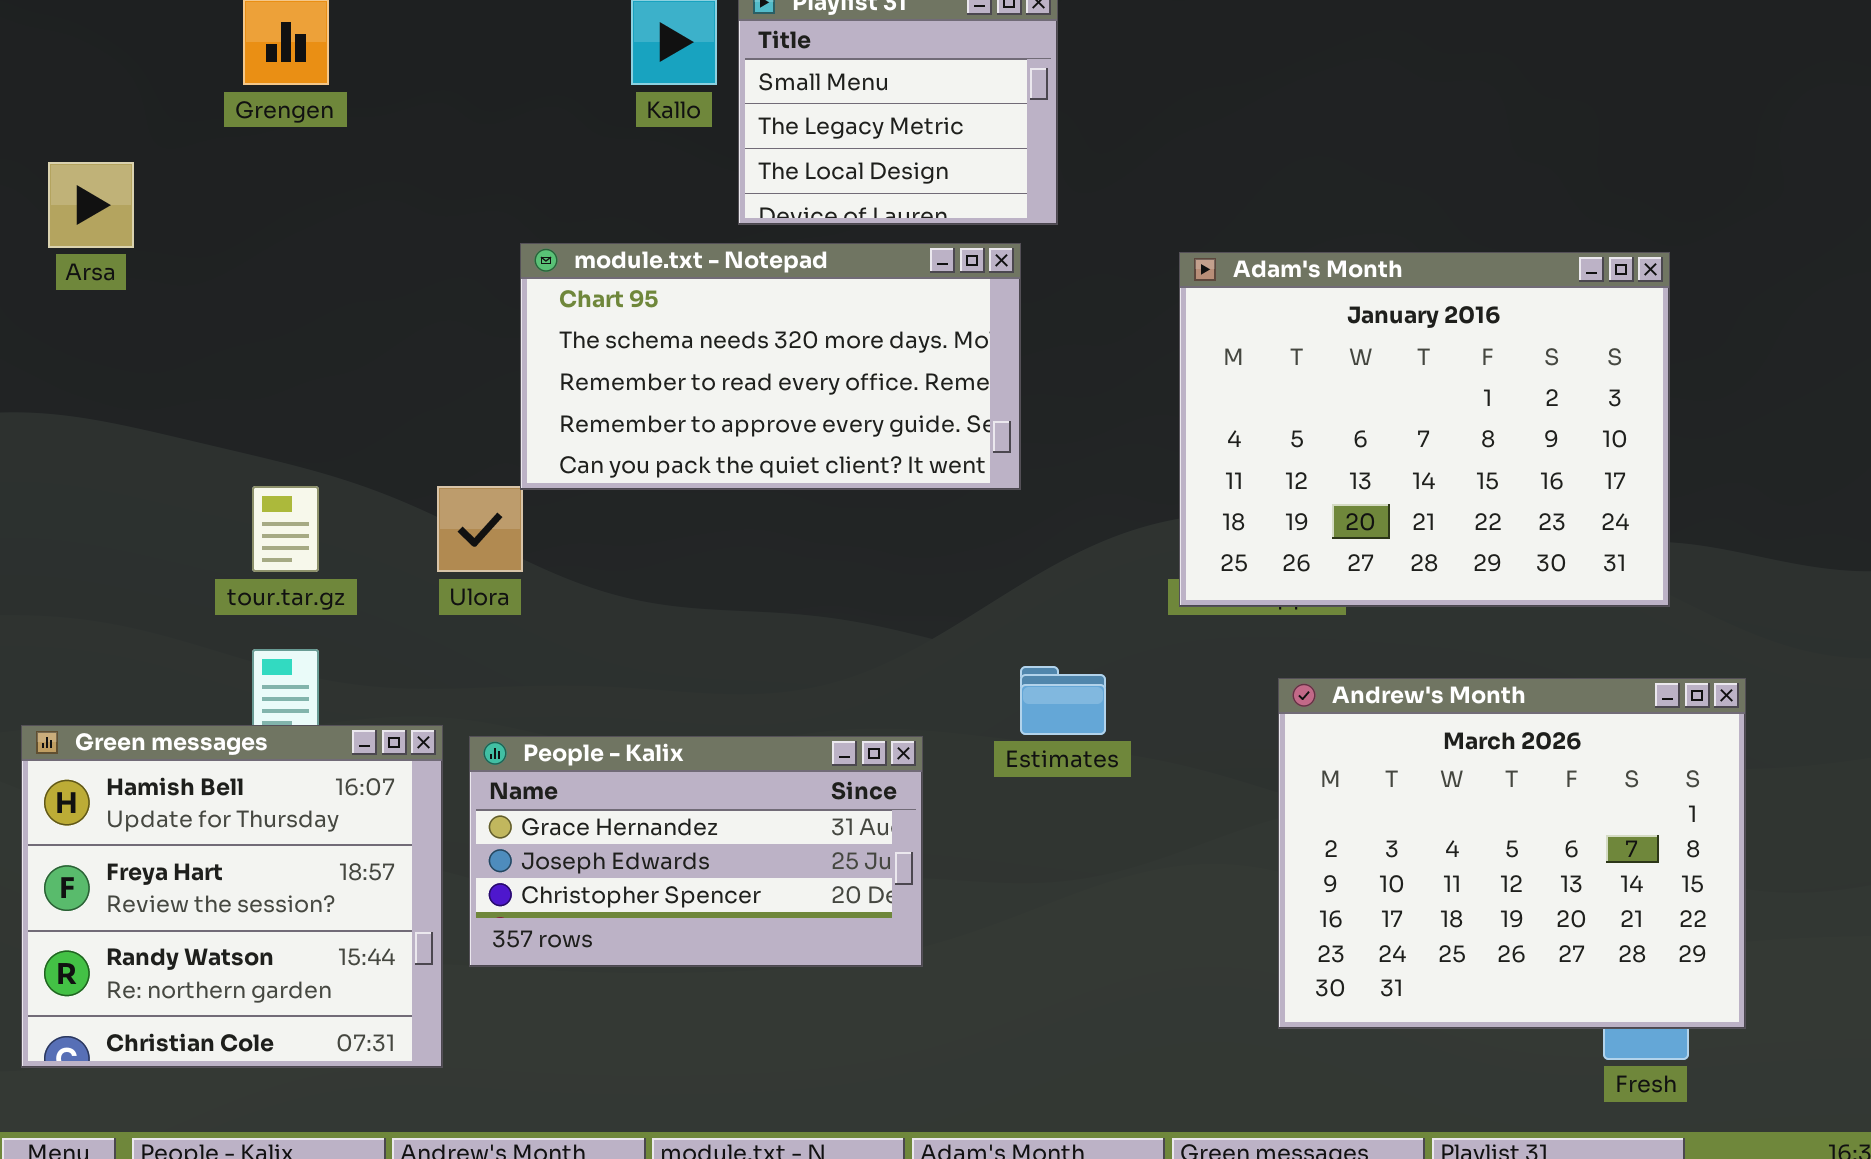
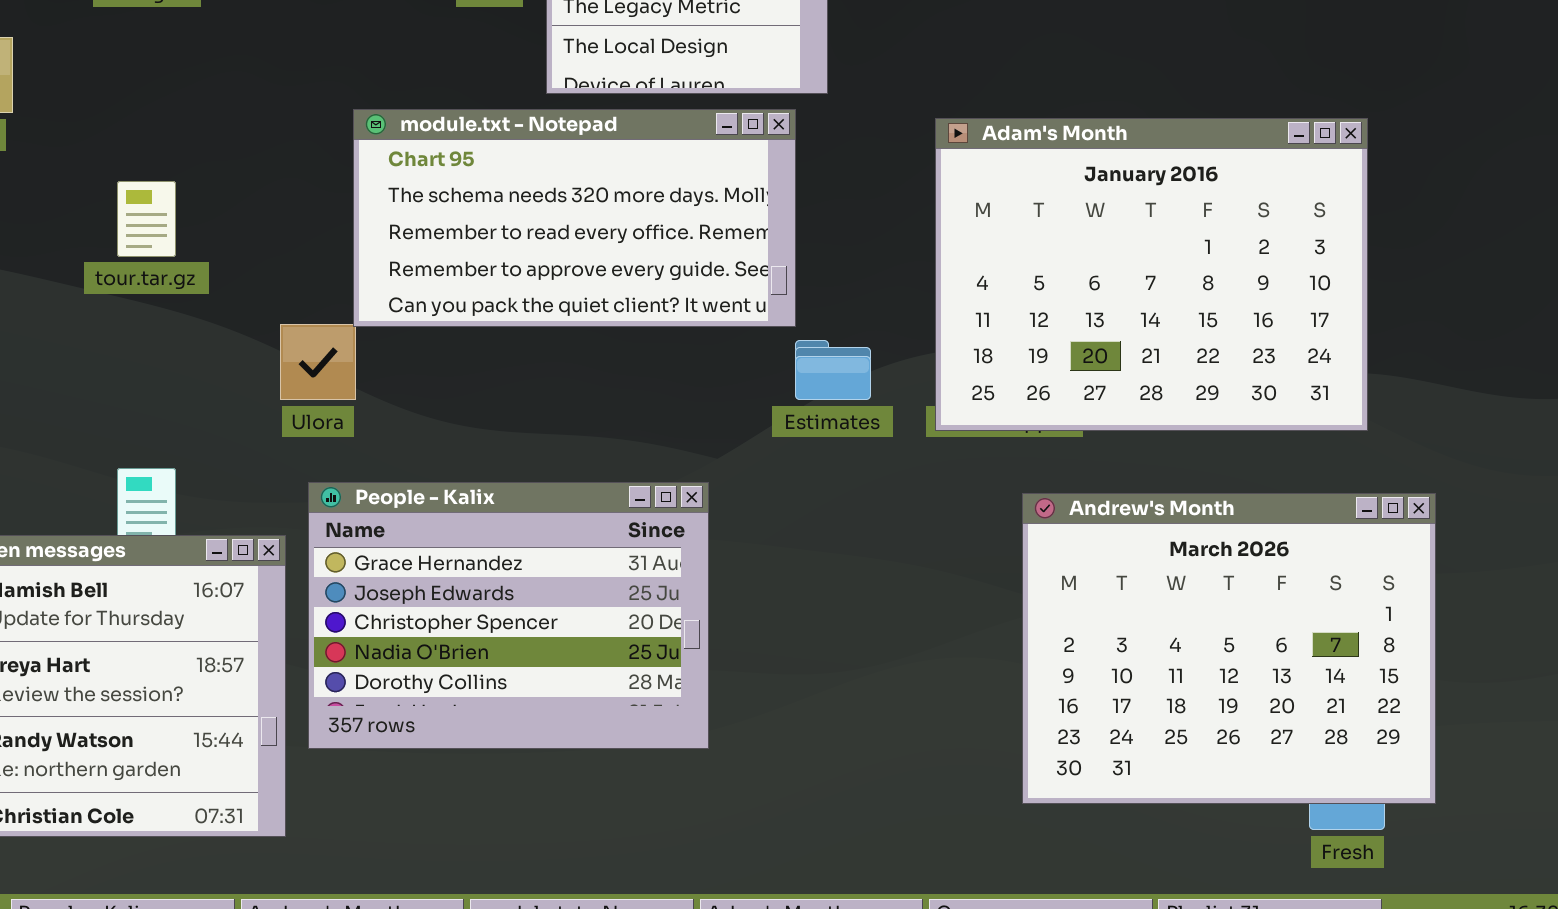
tour.tar.gz: [252,486,319,572] -> [117,181,176,257], moved
Estimates: [1020,666,1106,735] -> [795,340,871,400], moved
People - Kalix: [469,736,923,967] -> [308,482,709,749], resized

